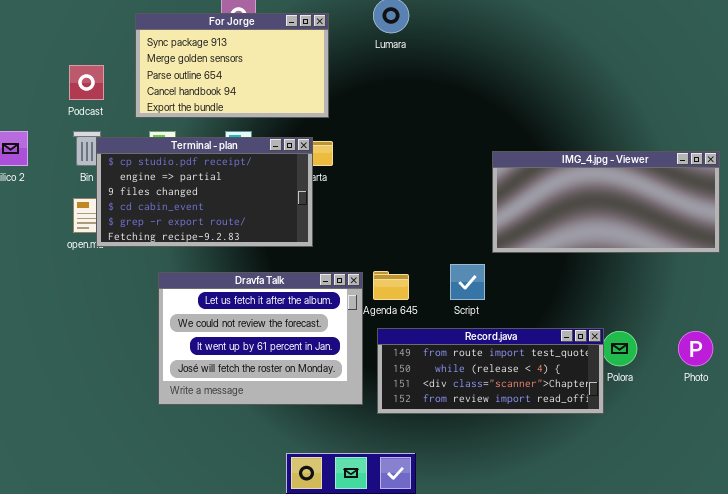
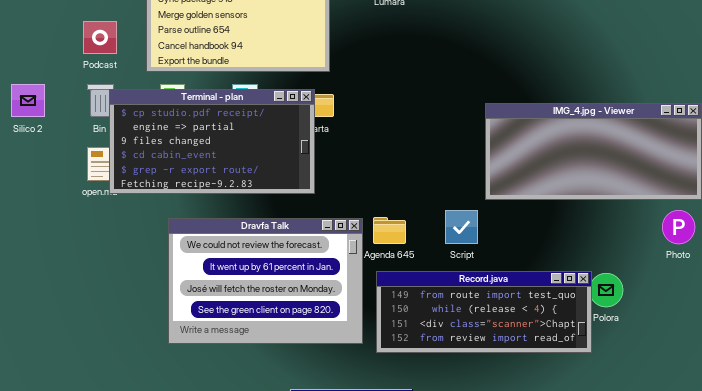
Dravfa Talk: [158,272,363,405] -> [168,218,363,344], scrolled down 1 row
Photo: [678,331,713,366] -> [662,210,695,244], moved

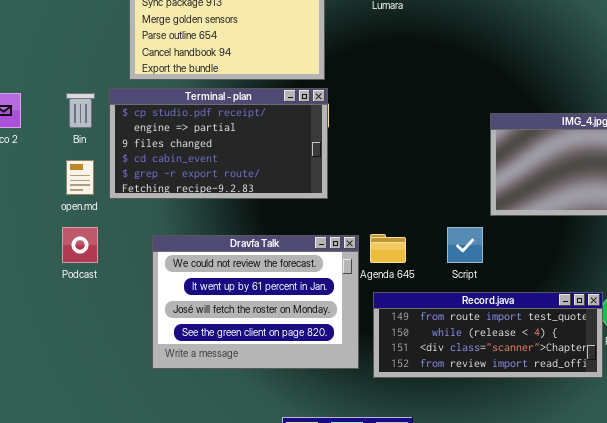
Podcast: [83,21,117,54] -> [62,227,98,263], moved
Terminal - plan: [109,89,315,194] -> [109,88,328,199], moved

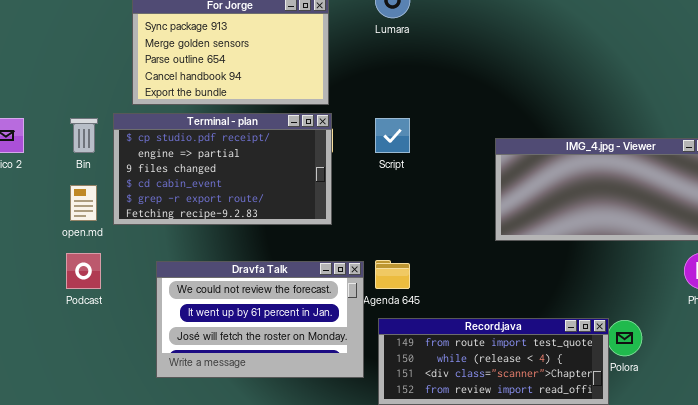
Script: [447,227,483,263] -> [375,118,410,153], moved
Dravfa Talk: [152,235,359,369] -> [156,261,364,378], resized

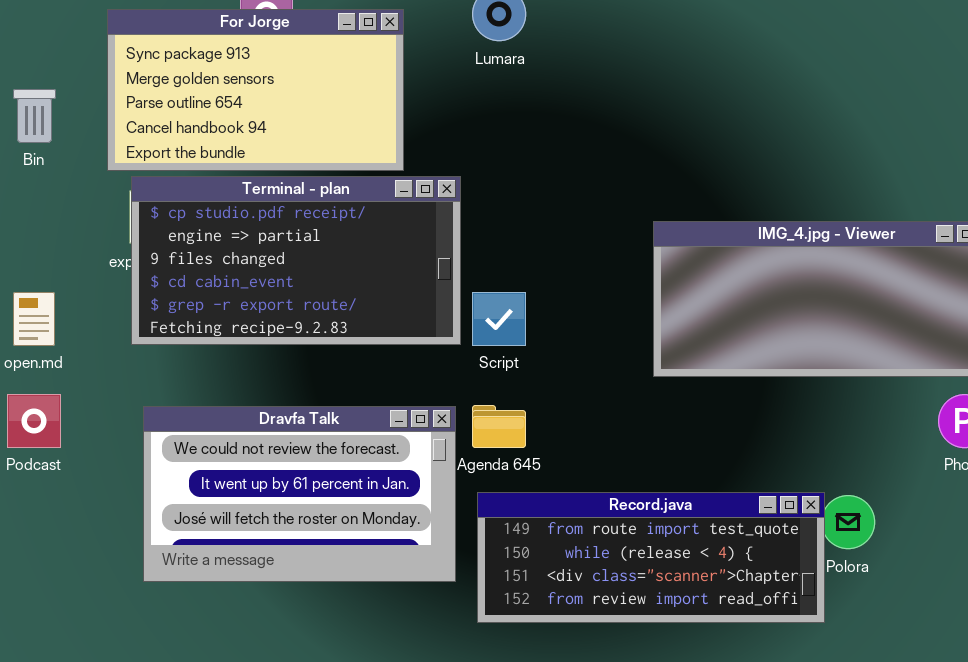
Terminal - plan: [113,113,332,225] -> [131,176,461,345], moved
Bin: [70,118,98,153] -> [13,89,56,143], moved
Script: [375,118,410,153] -> [472,292,526,346], moved

